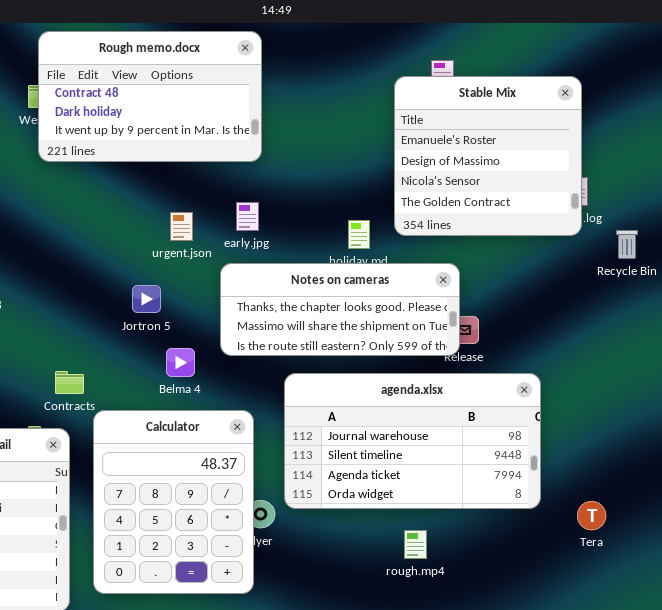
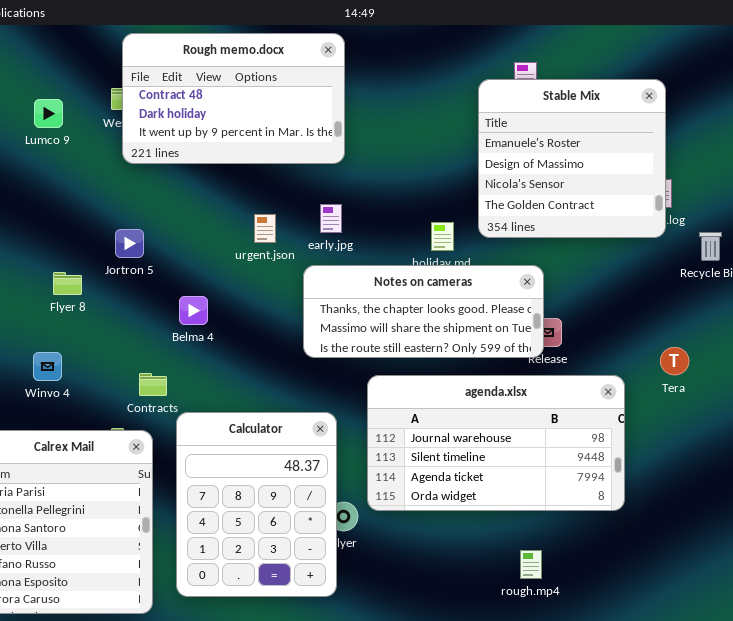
Jortron 5: [132,285,161,313] -> [115,229,144,258], moved
Belma 4: [166,348,195,377] -> [179,296,208,325], moved
Tera: [577,501,606,530] -> [660,347,689,375], moved
rough.mp4: [404,530,427,559] -> [520,550,542,579], moved

